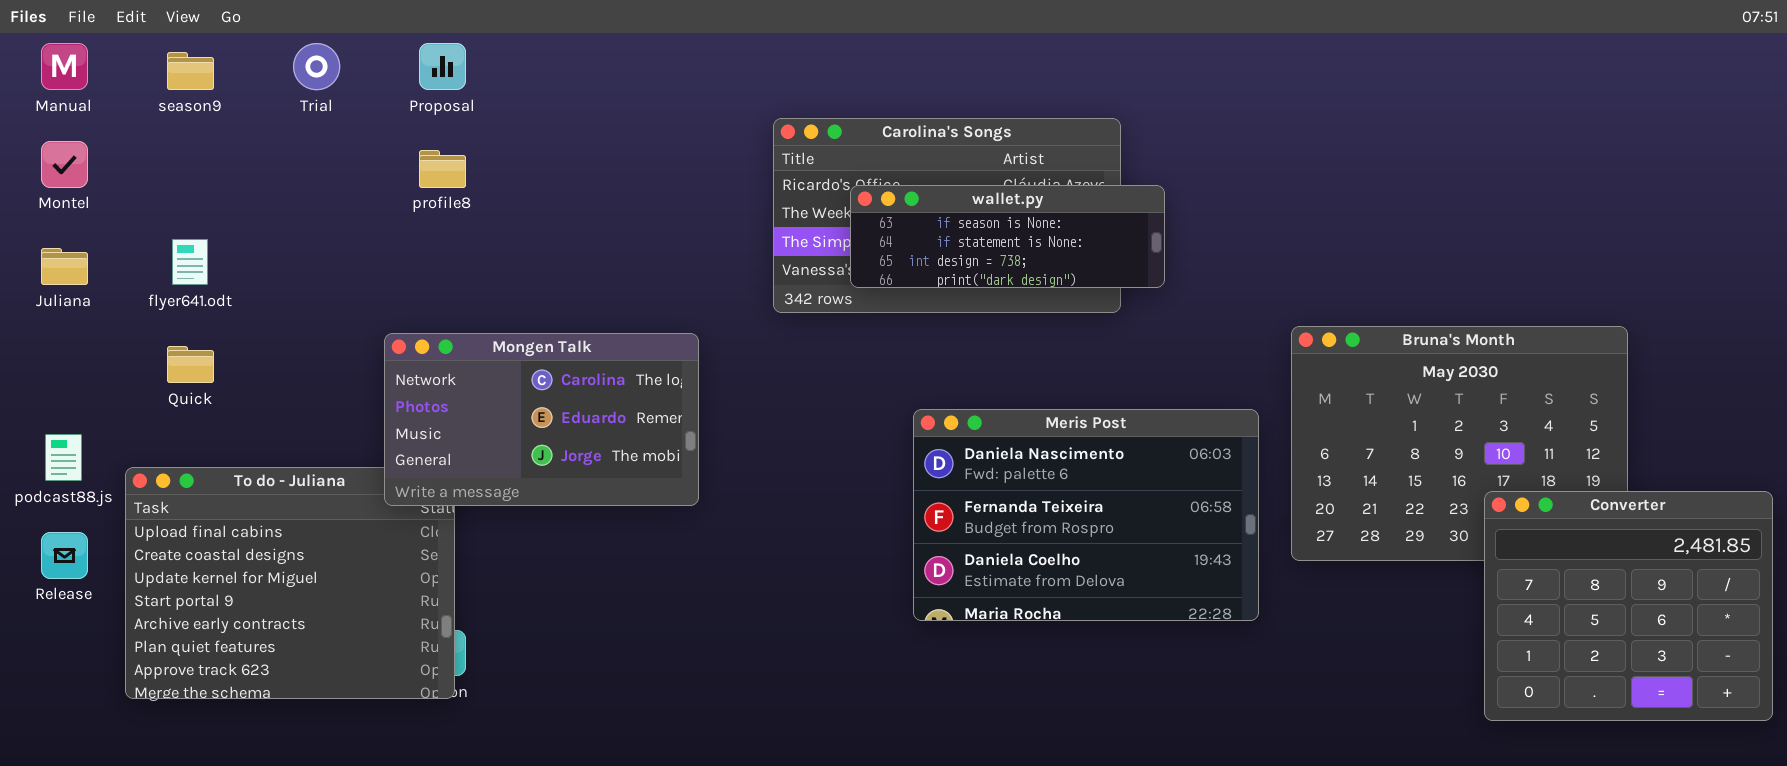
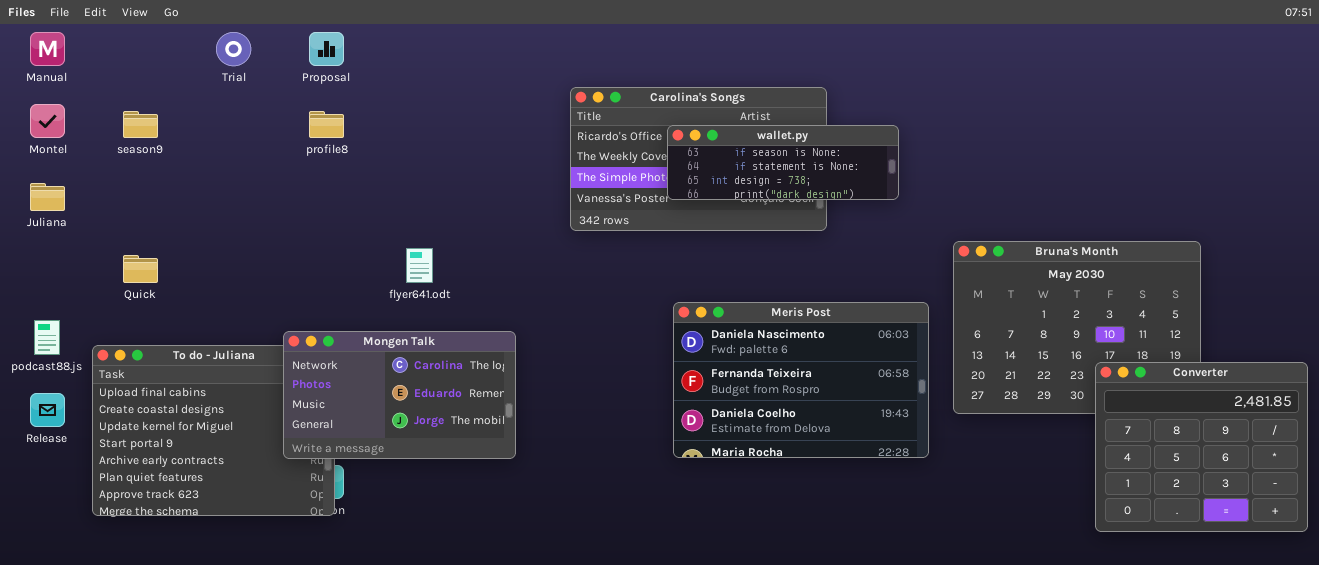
season9: [167,52,214,90] -> [123,111,158,138], moved
wallet.py: [850,185,1165,288] -> [667,125,899,200], moved
flyer641.odt: [172,239,208,285] -> [406,248,433,283], moved
Mongen Talk: [384,333,699,506] -> [283,331,516,459], moved

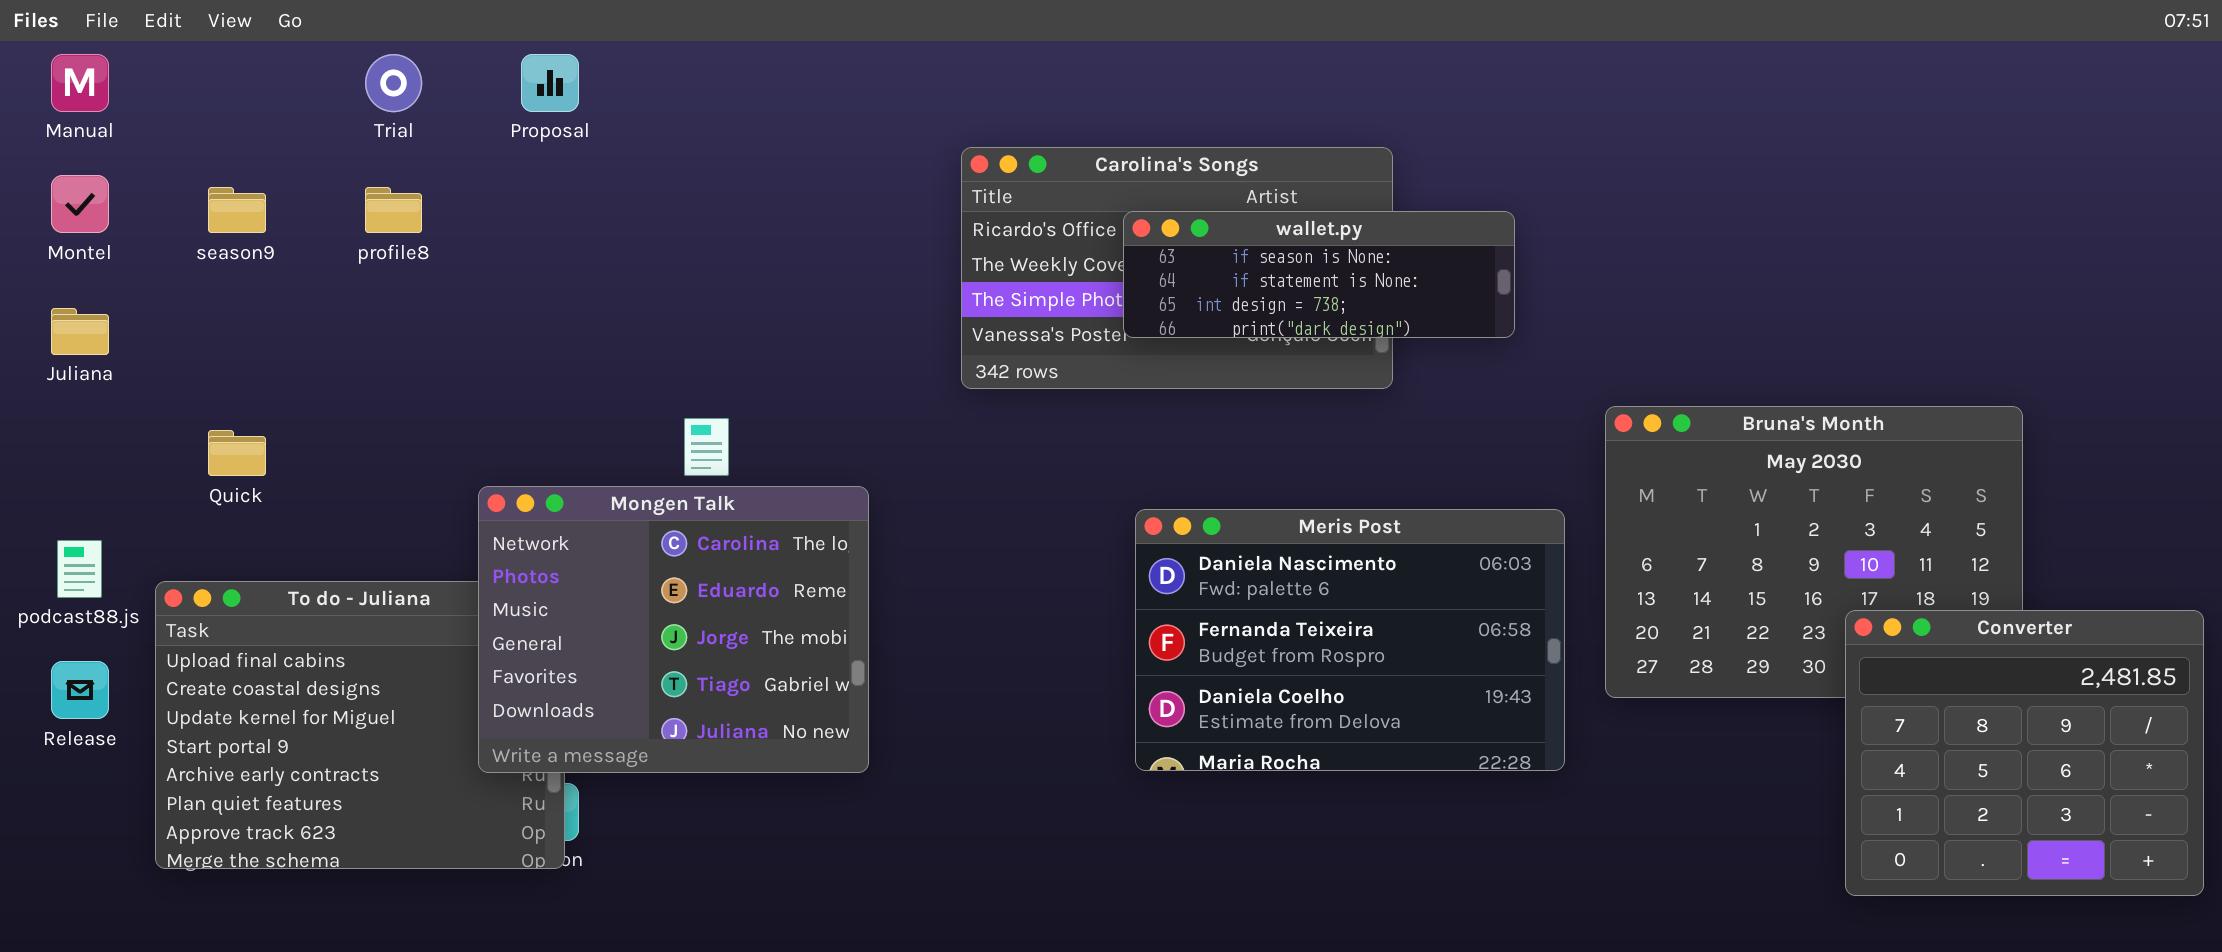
profile8: [309,111,344,138] -> [365,187,422,233], moved
Mongen Talk: [283,331,516,459] -> [478,486,869,773], resized

